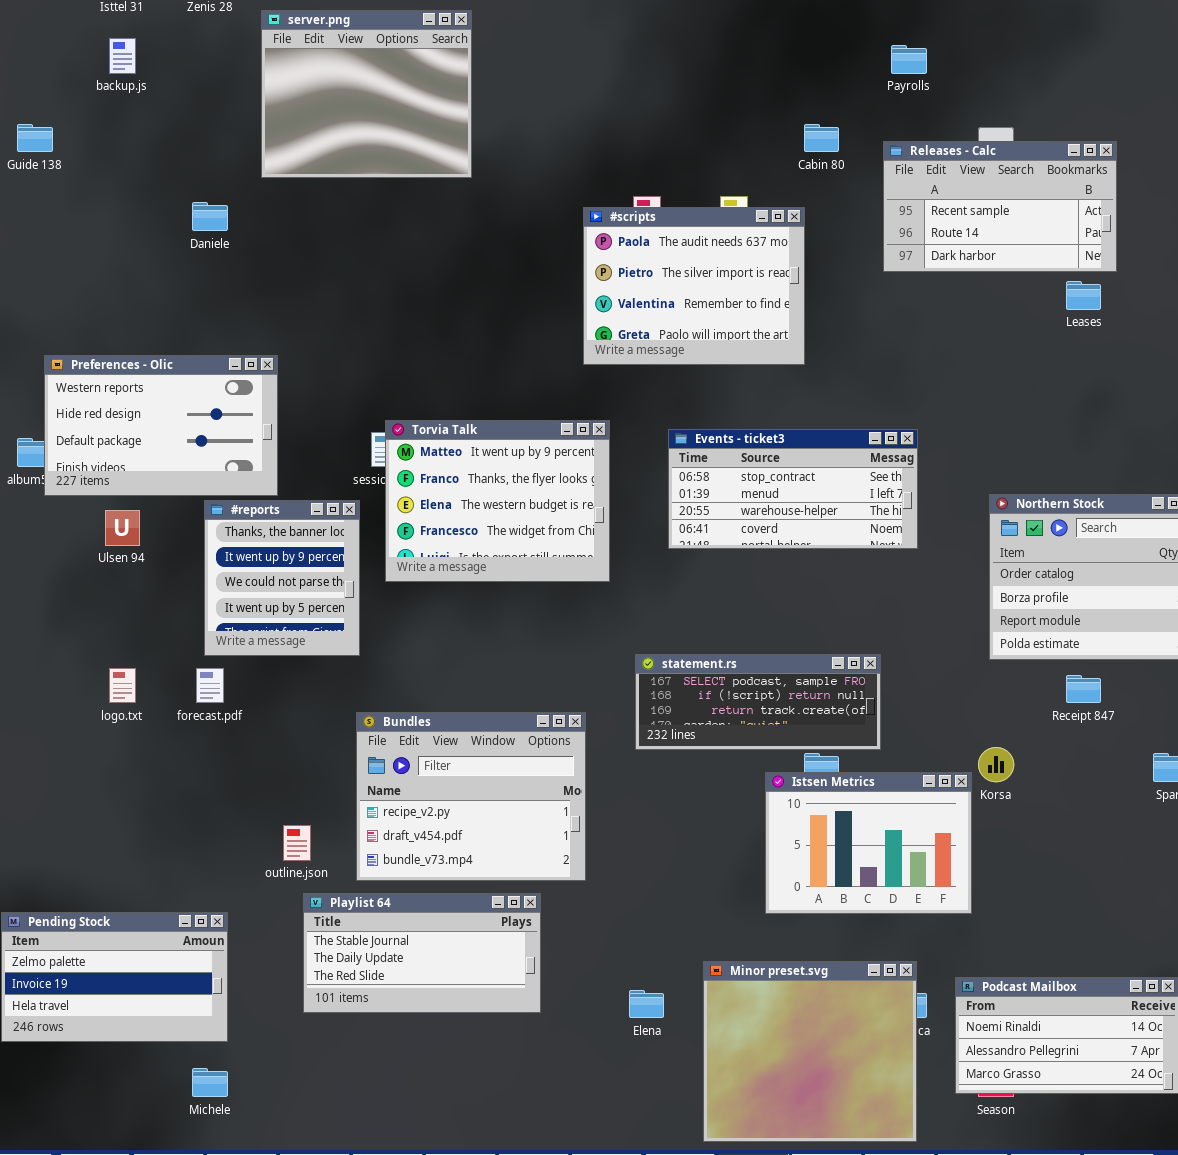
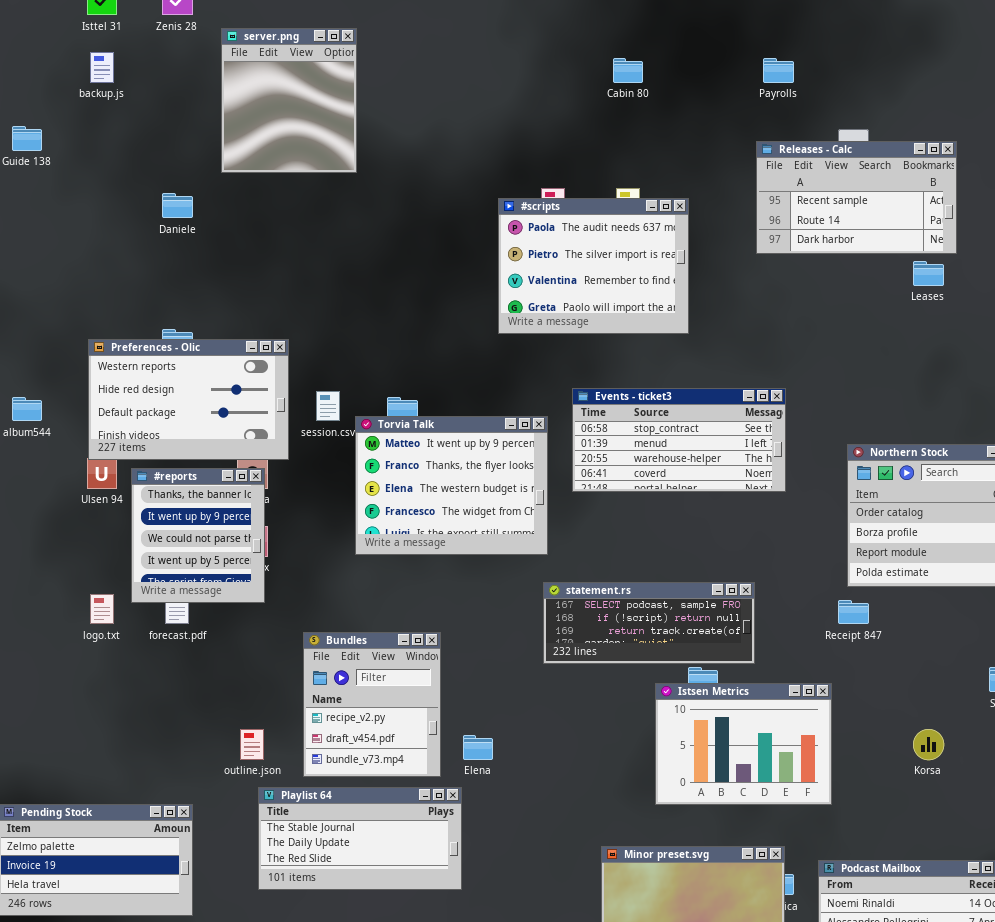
server.png: [261,10,472,178] -> [221,28,357,173], resized
Cabin 80: [804,124,839,152] -> [613,58,643,83], moved
Preferences - Olic: [44,355,278,496] -> [88,339,289,460], moved
Torvia Talk: [385,420,610,582] -> [355,416,548,555], moved
#reports: [204,500,360,656] -> [131,468,265,603], moved
Receipt 847: [1066,675,1101,703] -> [838,600,869,624], moved
Bundles: [356,712,586,881] -> [303,632,441,777], resized
Korsa: [978,747,1014,782] -> [913,729,944,760], moved
Elena: [629,990,664,1018] -> [463,735,493,760], moved

